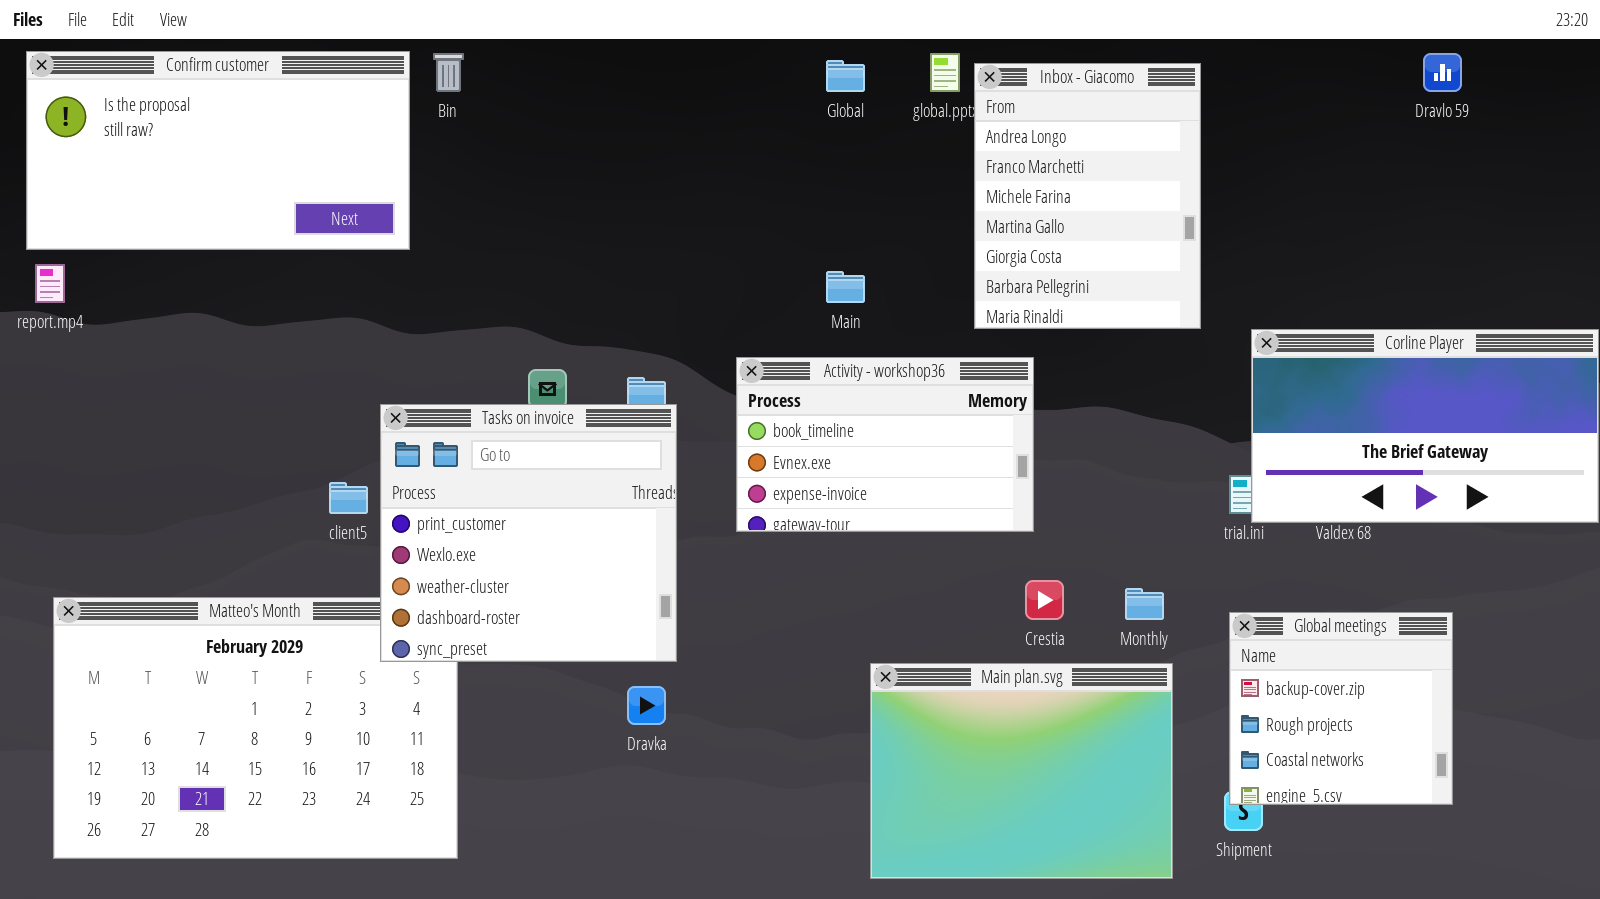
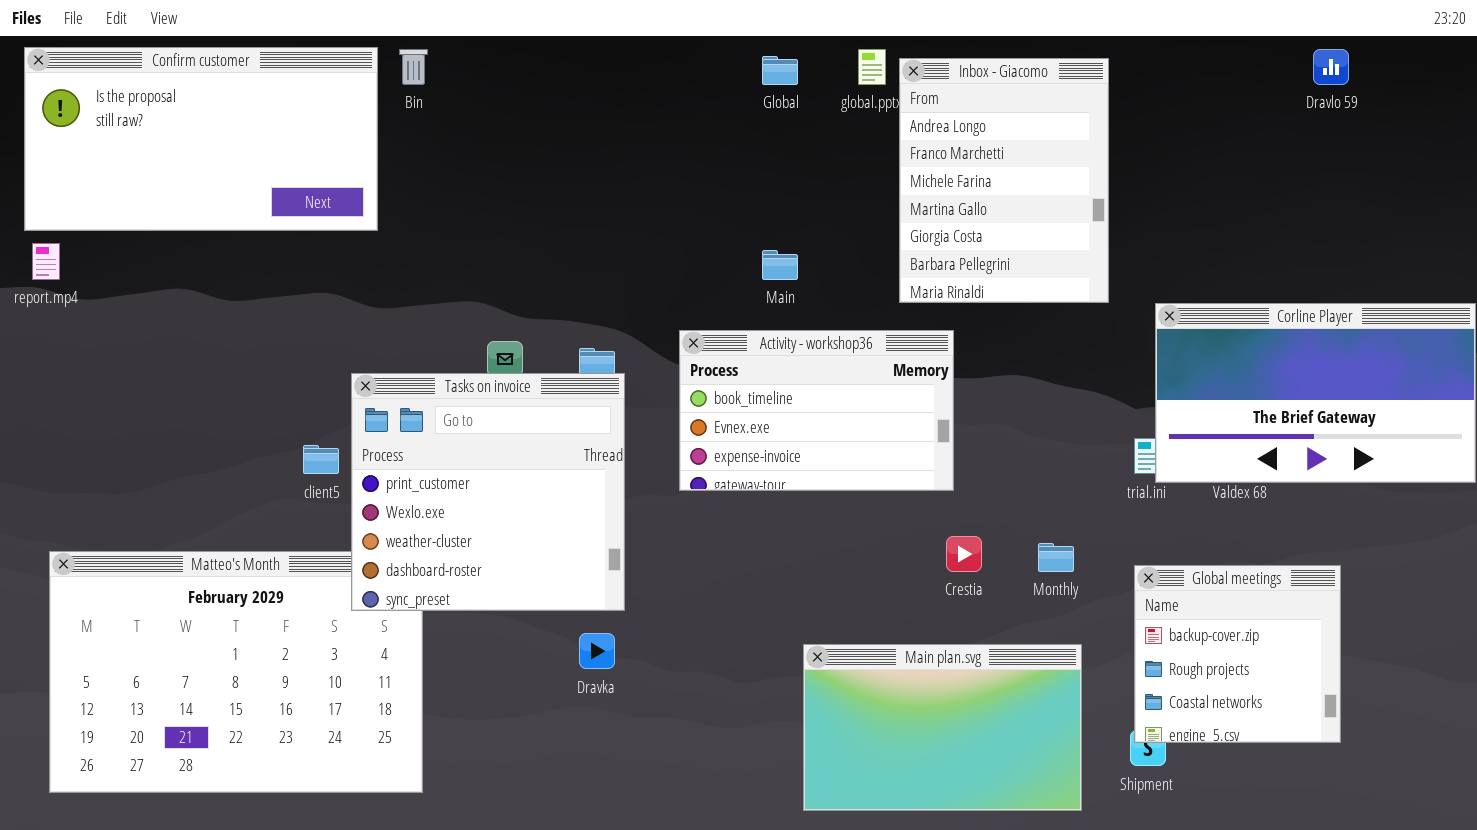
Main plan.svg: [870,663,1173,879] -> [803,644,1082,811], resized

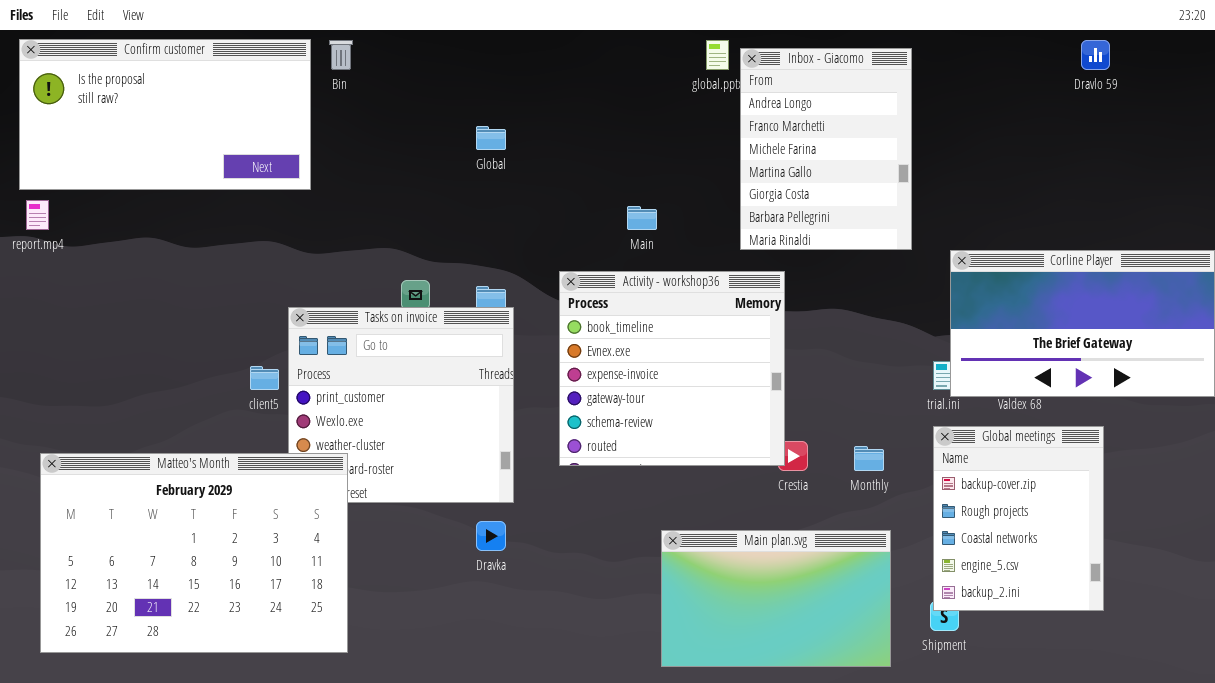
Global: [762,56,798,85] -> [476,126,506,150], moved
Activity - workshop36: [679,330,954,491] -> [559,271,785,466], resized
Matteo's Month: [49,551,423,793] -> [40,453,348,653], raised
Global meetings: [1134,565,1341,743] -> [933,426,1104,611], resized

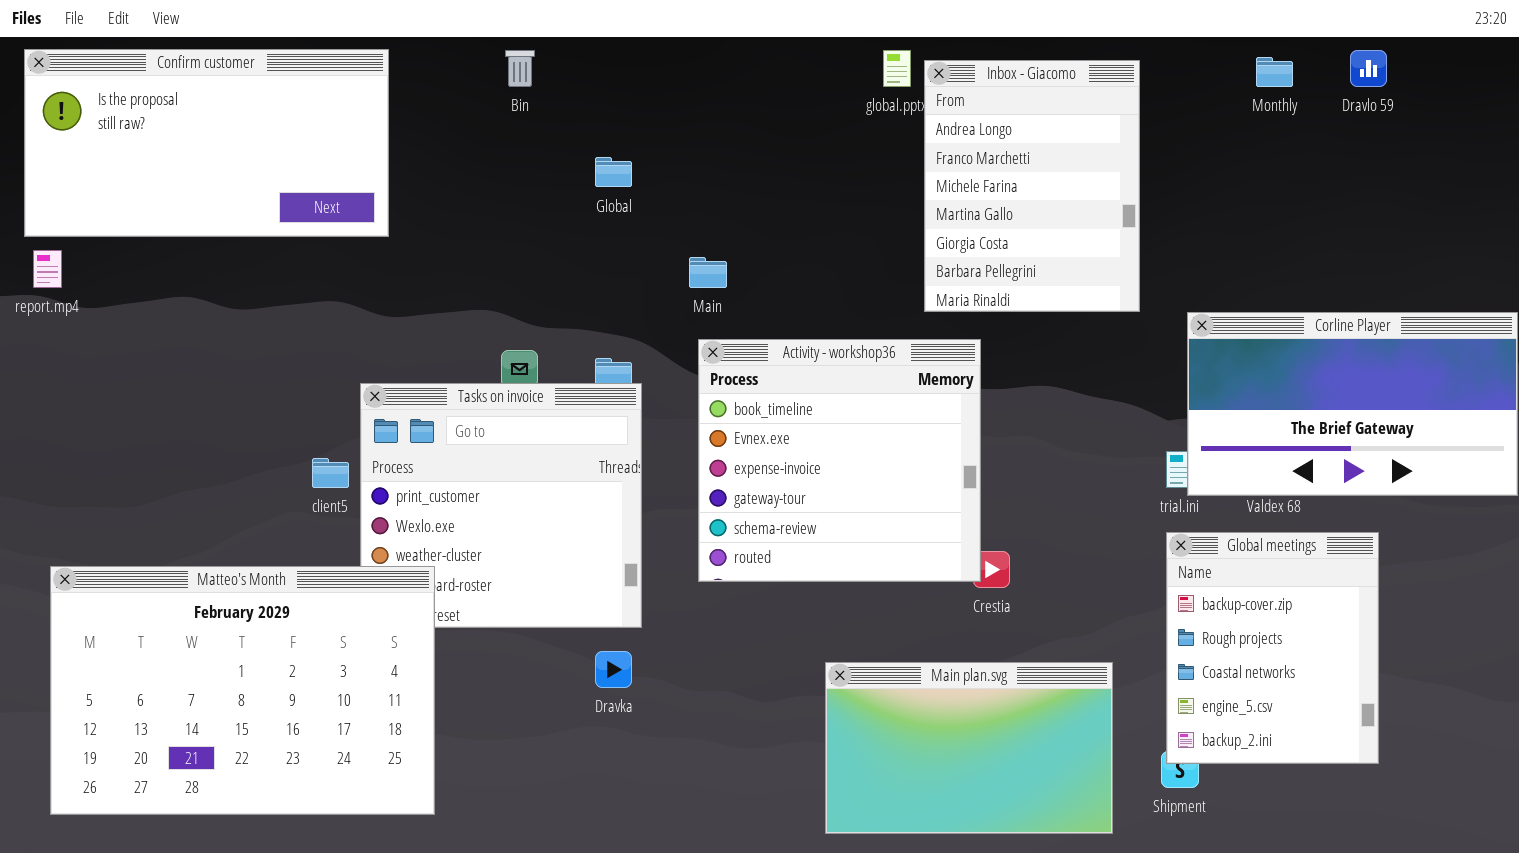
Bin: [329,40,353,70] -> [505,50,535,87], moved
Main: [627,206,657,230] -> [689,257,727,288], moved
Monthly: [854,446,884,471] -> [1256,57,1293,87], moved

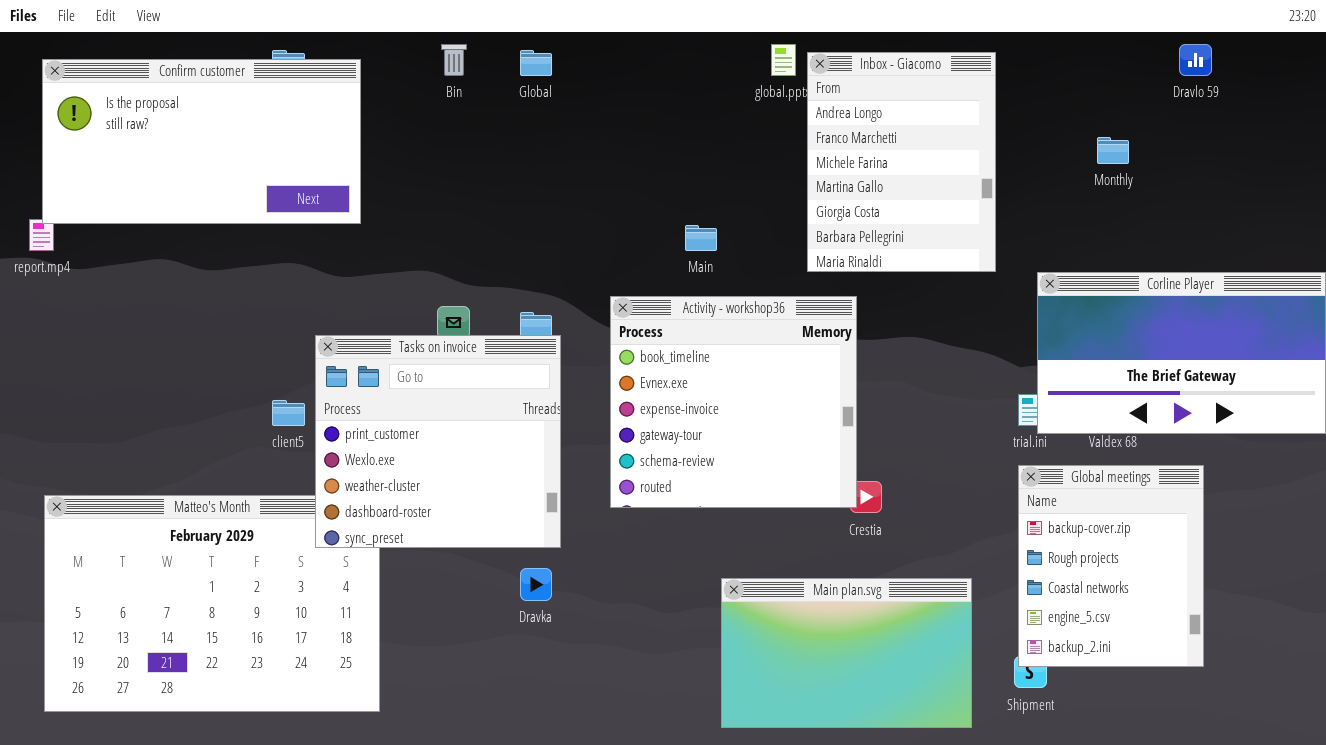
Confirm customer: [24,49,389,237] -> [42,59,361,224], moved
Monthly: [1256,57,1293,87] -> [1097,137,1129,164], moved
Global: [595,157,632,187] -> [520,50,552,76], moved
Main: [689,257,727,288] -> [685,225,717,251], moved
Tasks on invoice: [360,383,642,628] -> [315,335,561,548], raised

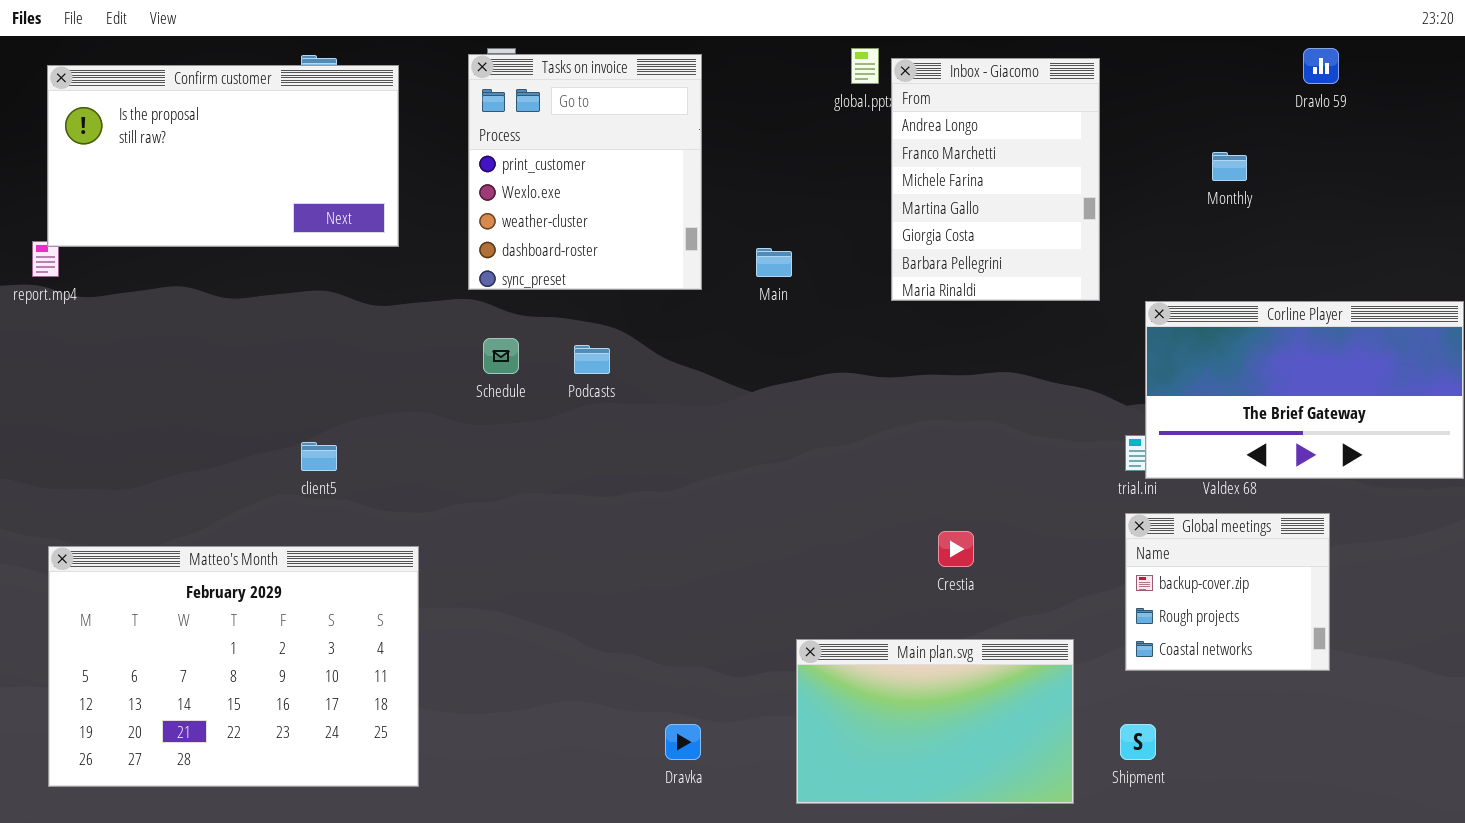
Activity - workshop36: [610,296,857,508] -> none, closed
Tasks on invoice: [315,335,561,548] -> [468,54,702,290], moved, resized
Global meetings: [1018,465,1204,667] -> [1125,513,1330,671], resized
Dravka: [520,568,552,601] -> [665,724,701,760], moved

